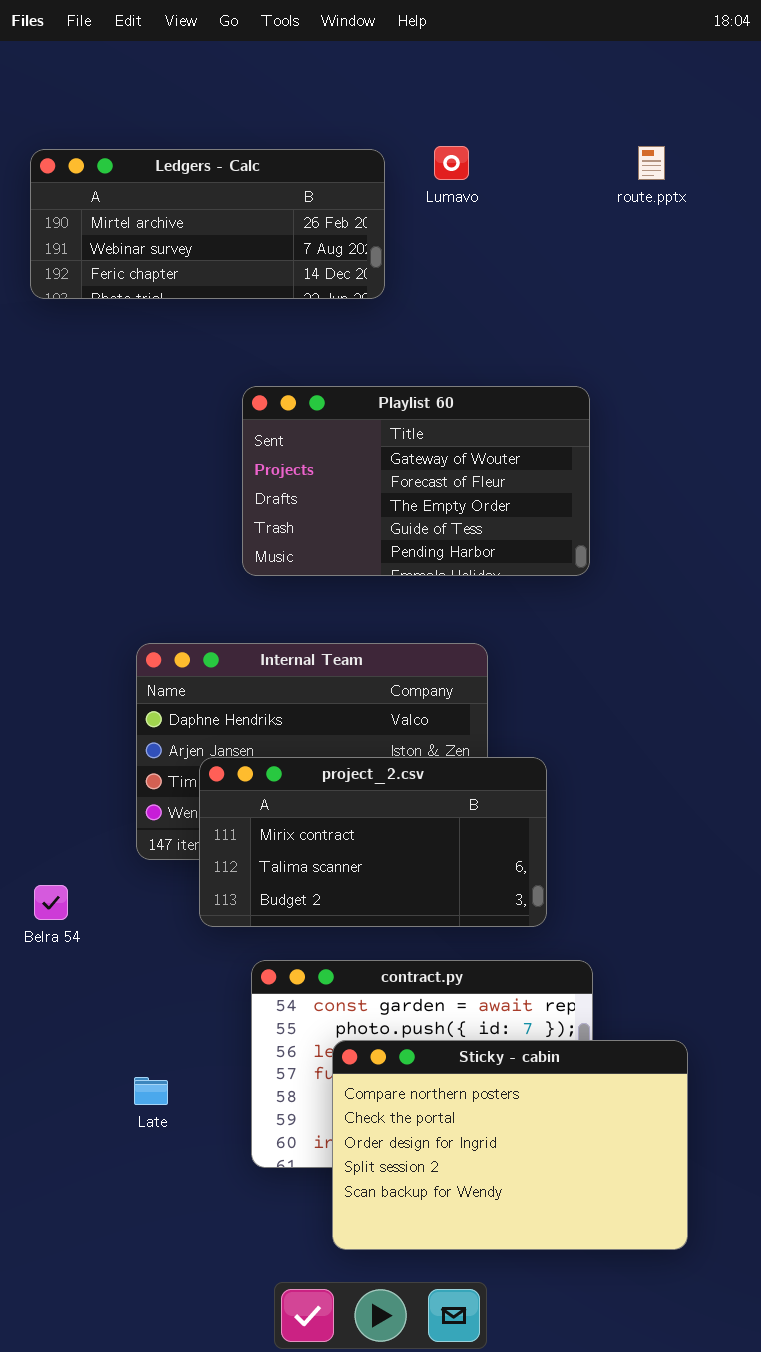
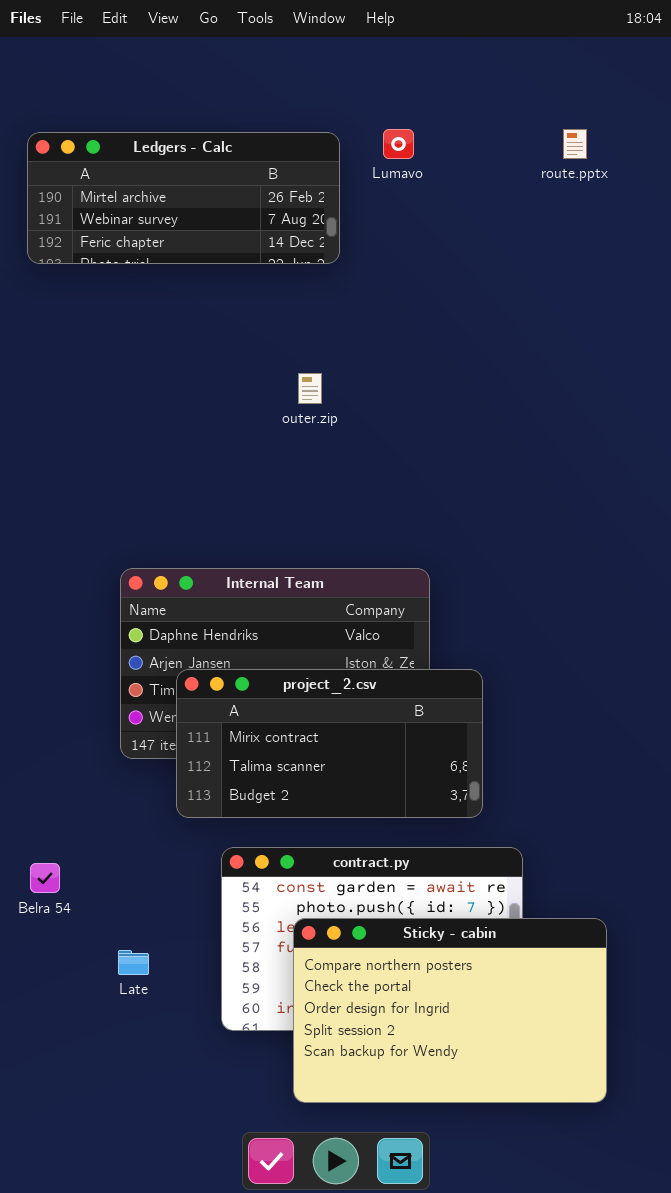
Playlist 60: [242,386,590,576] -> none, closed
Belra 54: [34,885,68,920] -> [30,863,60,893], moved

